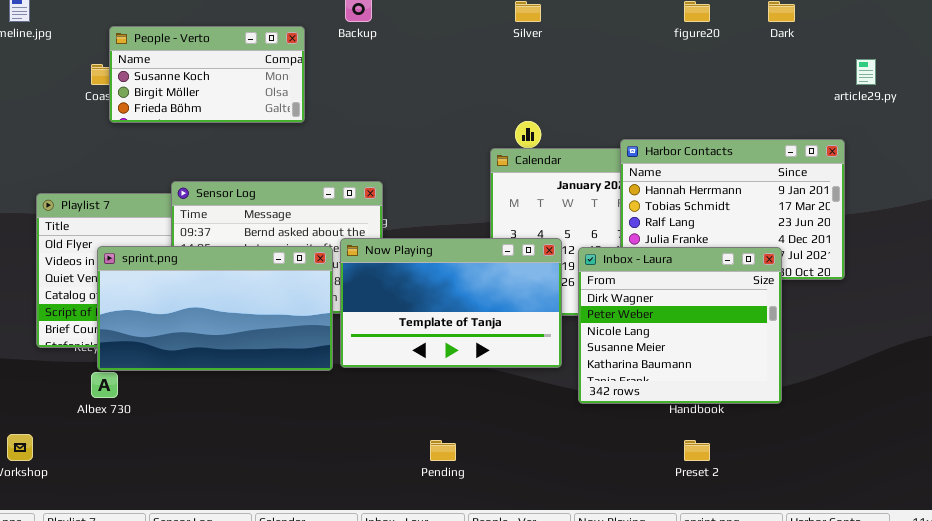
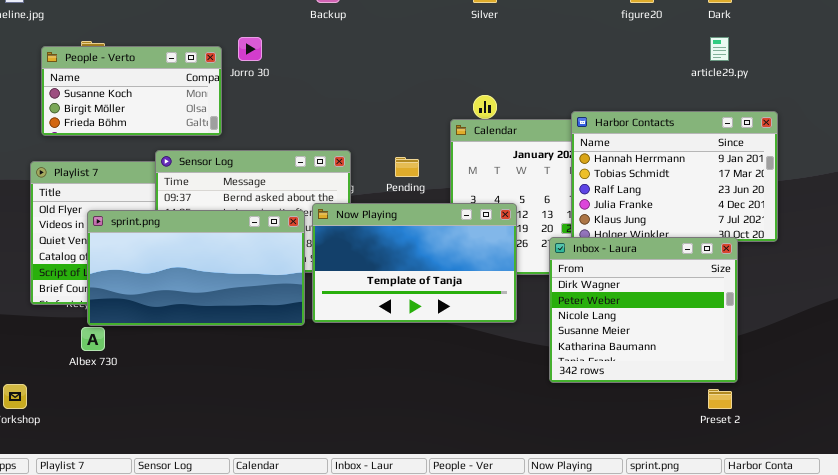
People - Verto: [109,26,305,123] -> [41,46,222,136], moved
article29.py: [856,59,876,85] -> [710,37,729,61], moved
Inbox - Laura: [578,247,782,404] -> [549,237,738,383], moved
Pending: [430,440,456,461] -> [395,157,419,177], moved
Preset 2: [684,440,710,461] -> [708,389,732,409], moved

